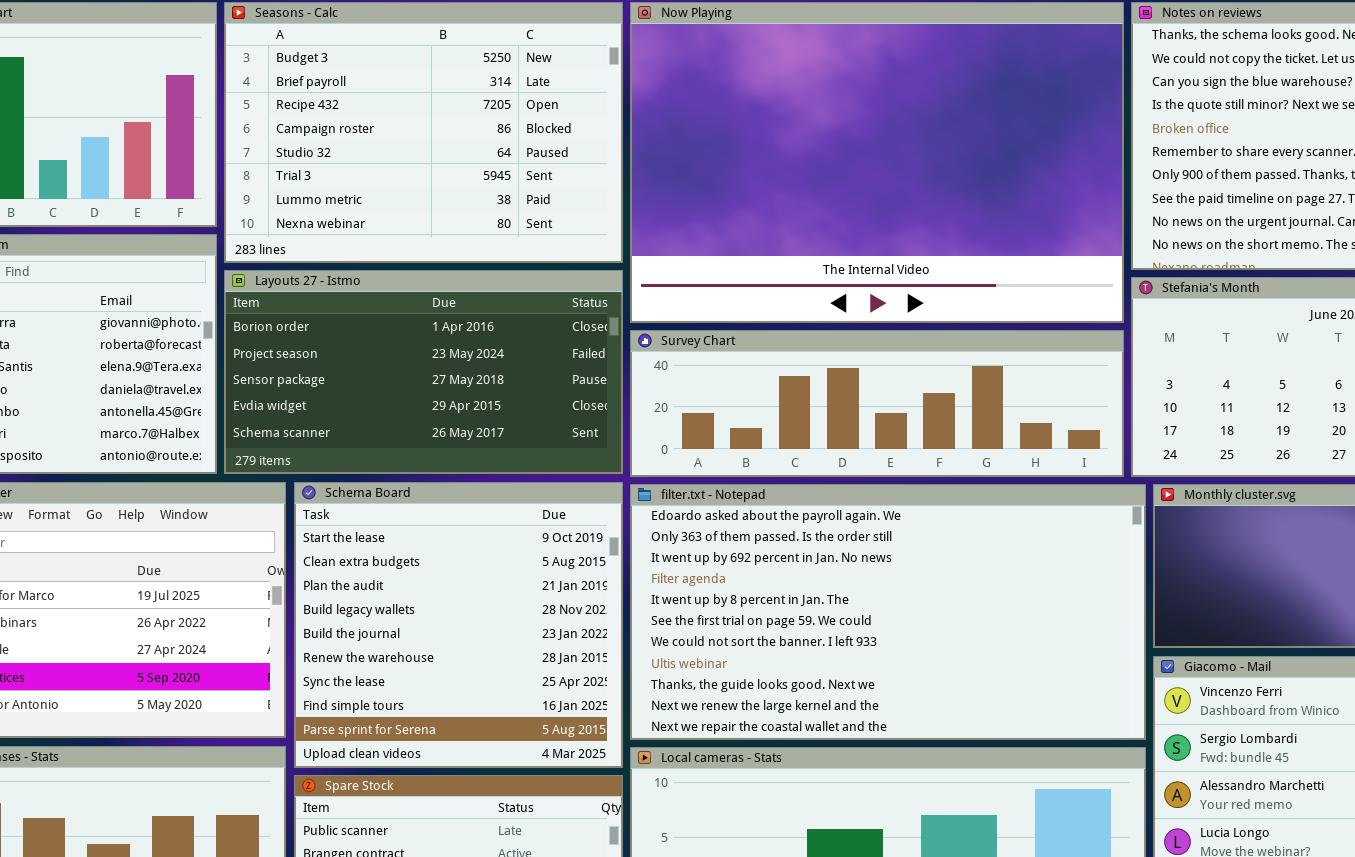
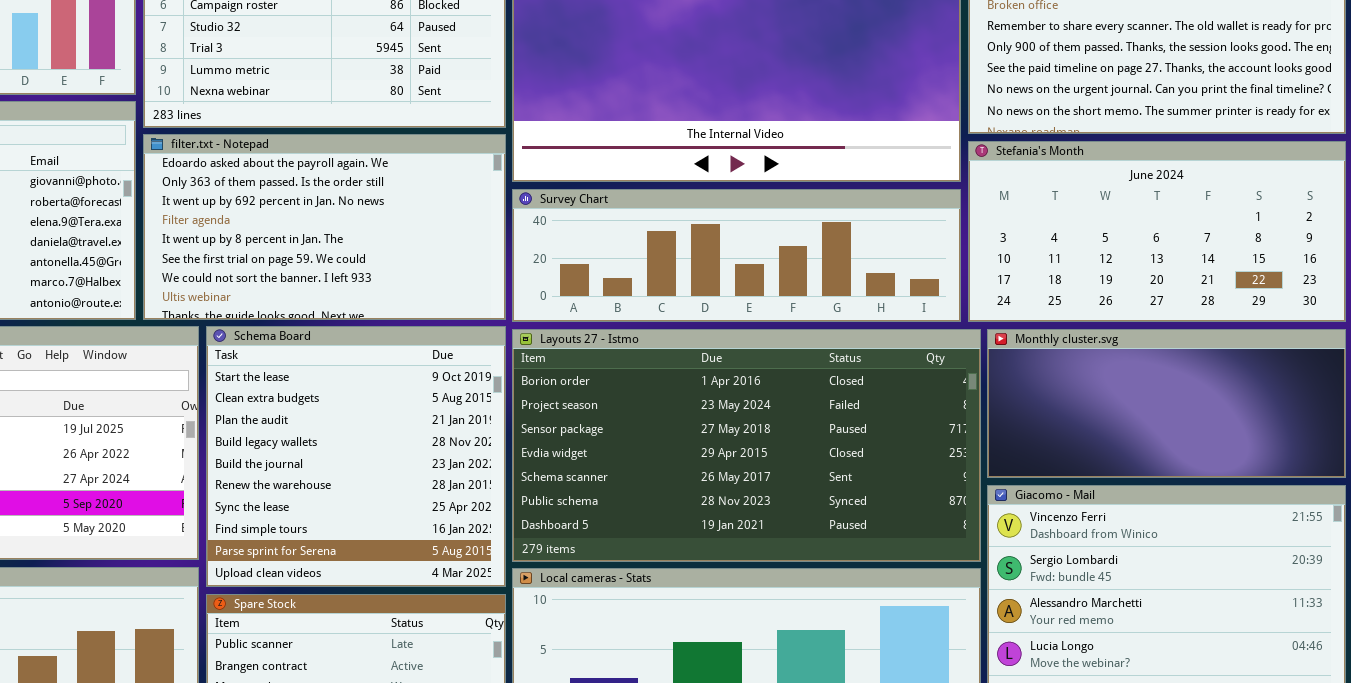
Layouts 27 - Istmo: [224,270,623,474] -> [512,329,981,562], moved, resized
filter.txt - Notepad: [630,484,1146,740] -> [143,134,506,320], moved, resized

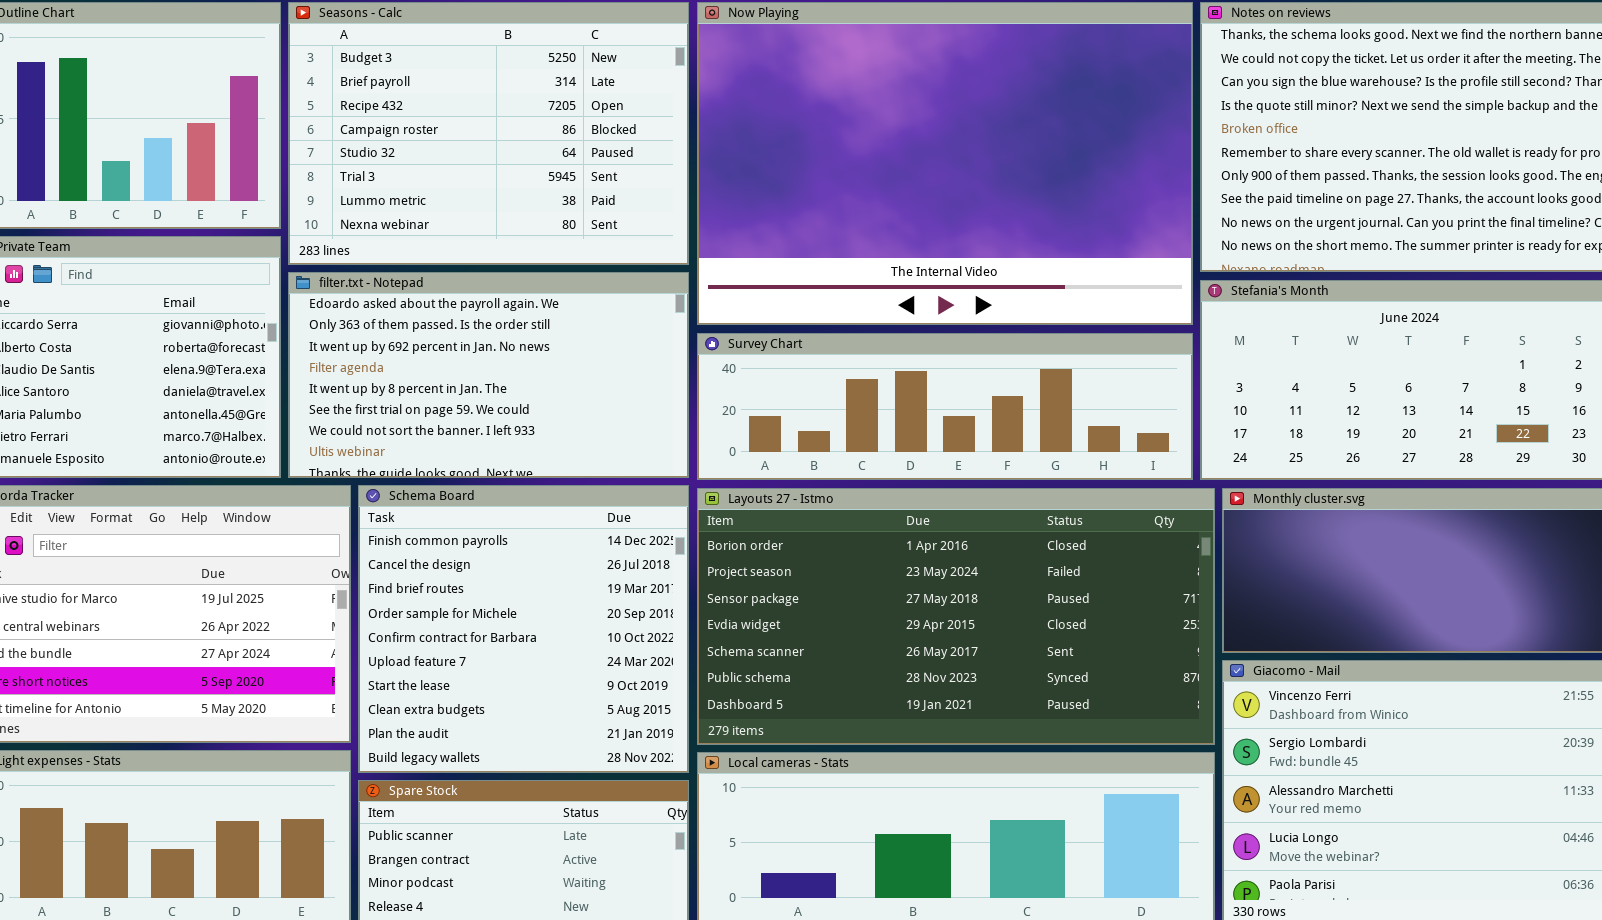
Schema Board: [206,326,506,587] -> [358,485,689,773], scrolled up 6 rows

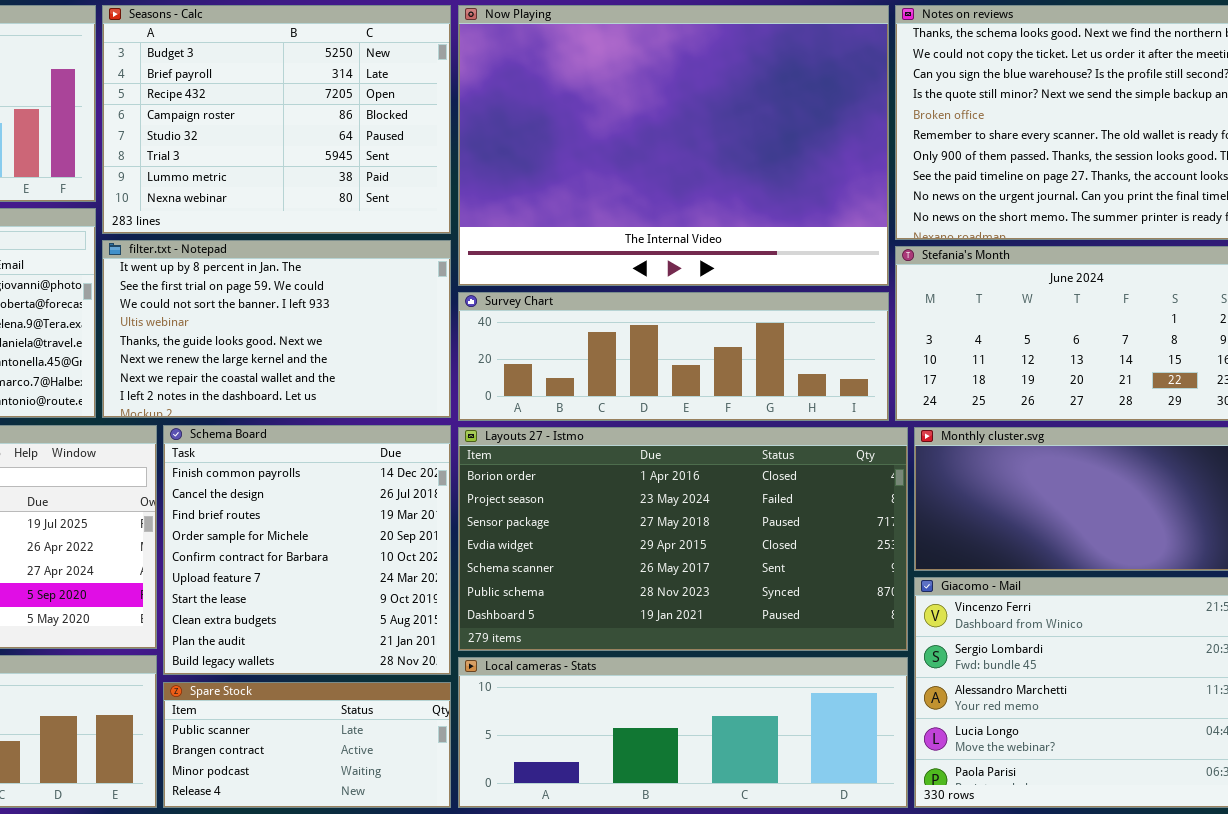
filter.txt - Notepad: [288,272,689,478] -> [102,240,451,418], scrolled down 4 rows

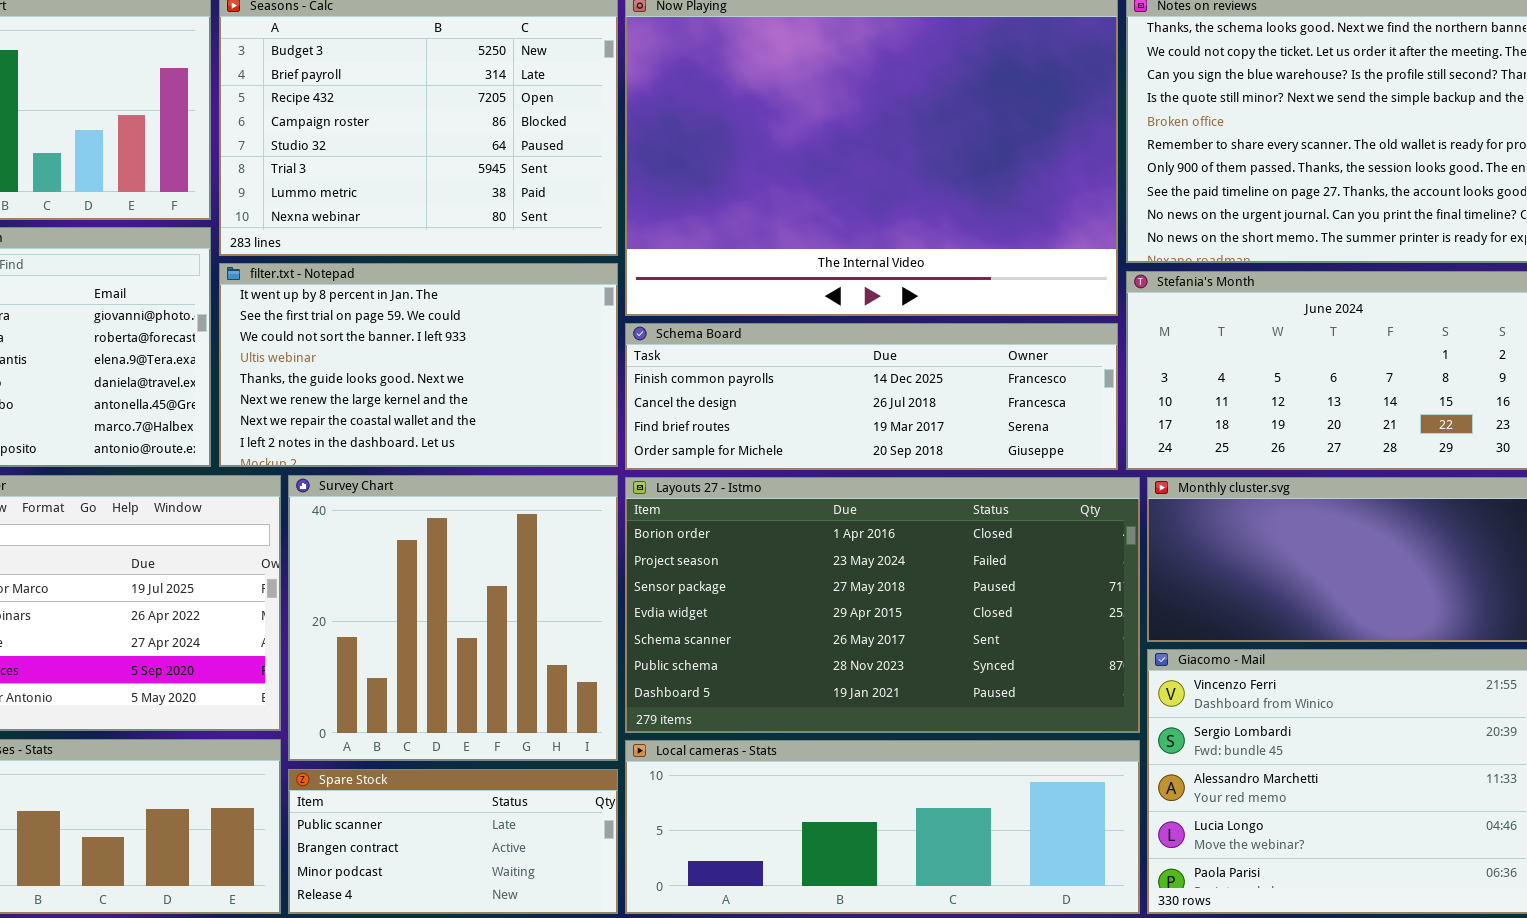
Survey Chart: [458,292,889,421] -> [288,475,618,761], moved, resized
Schema Board: [163,425,451,675] -> [625,323,1118,470], moved, resized

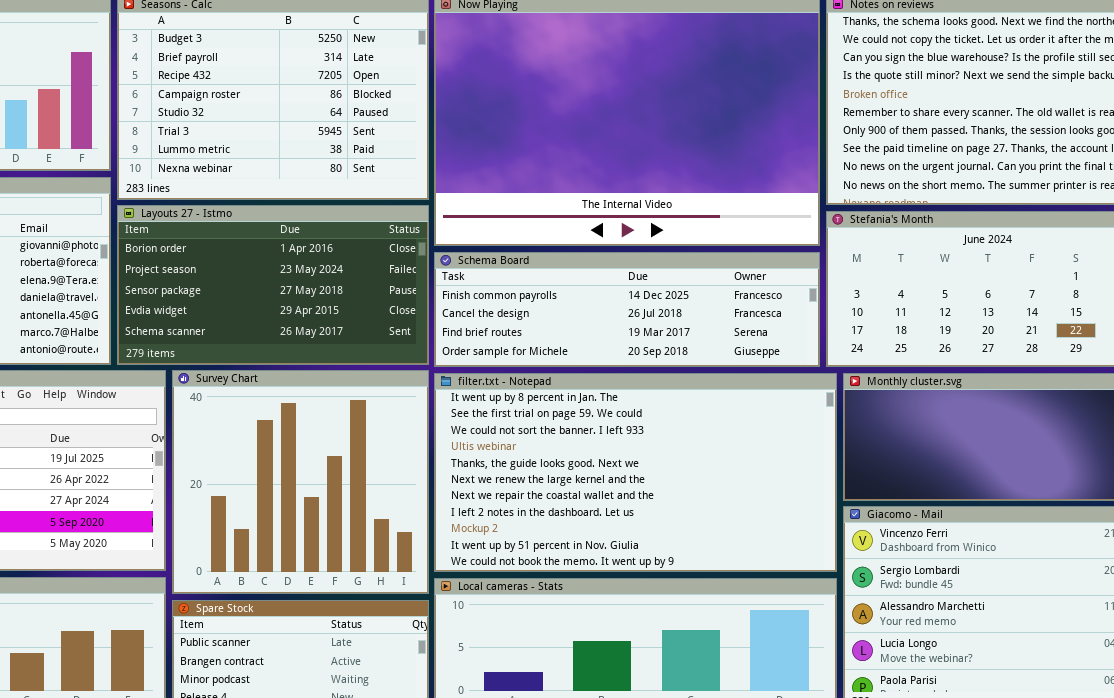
filter.txt - Notepad: [219,263,618,467] -> [434,373,837,572], moved, resized
Layouts 27 - Istmo: [625,477,1140,733] -> [117,205,429,365], moved, resized

